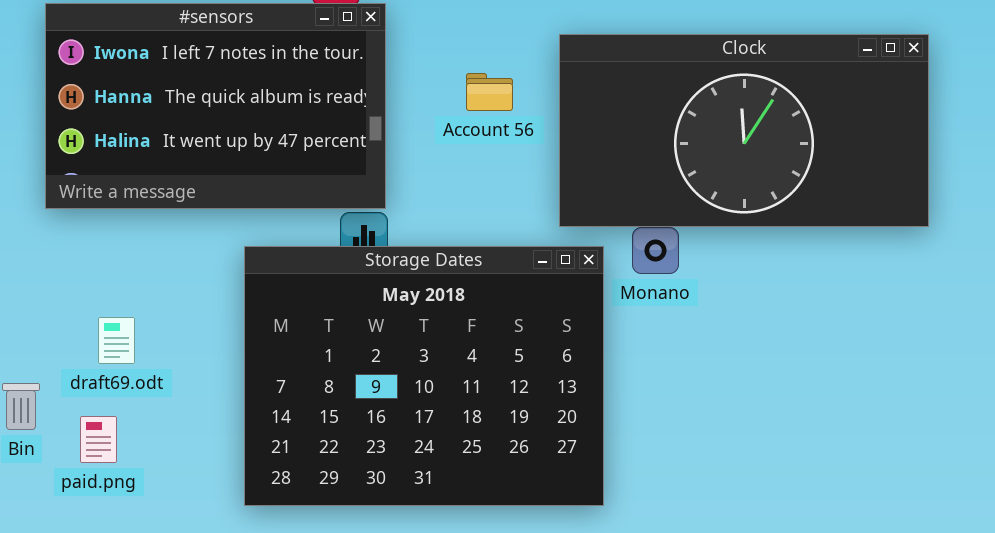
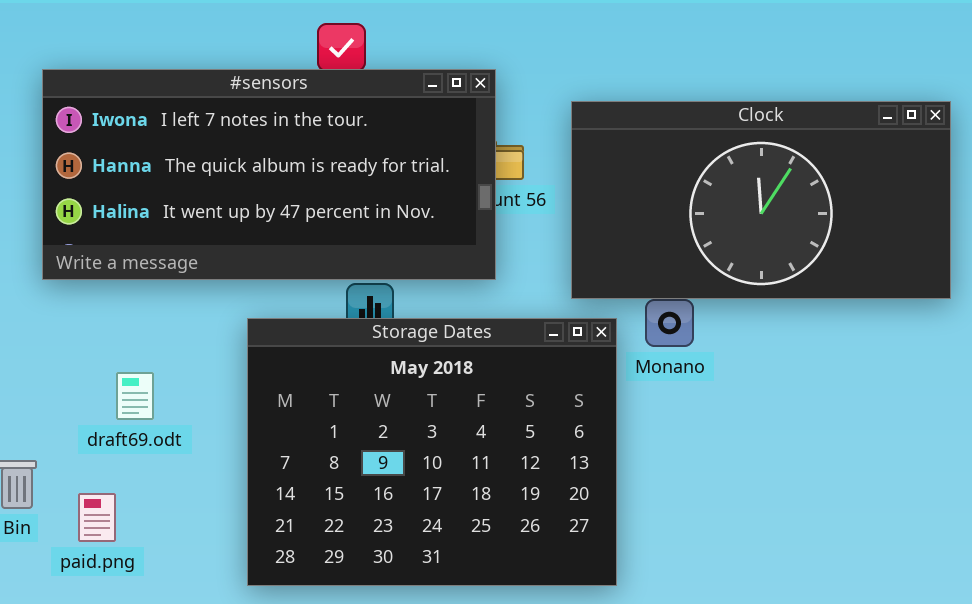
#sensors: [45,3,386,209] -> [42,69,496,280], resized
draft69.odt: [98,317,135,364] -> [116,372,154,420], moved

